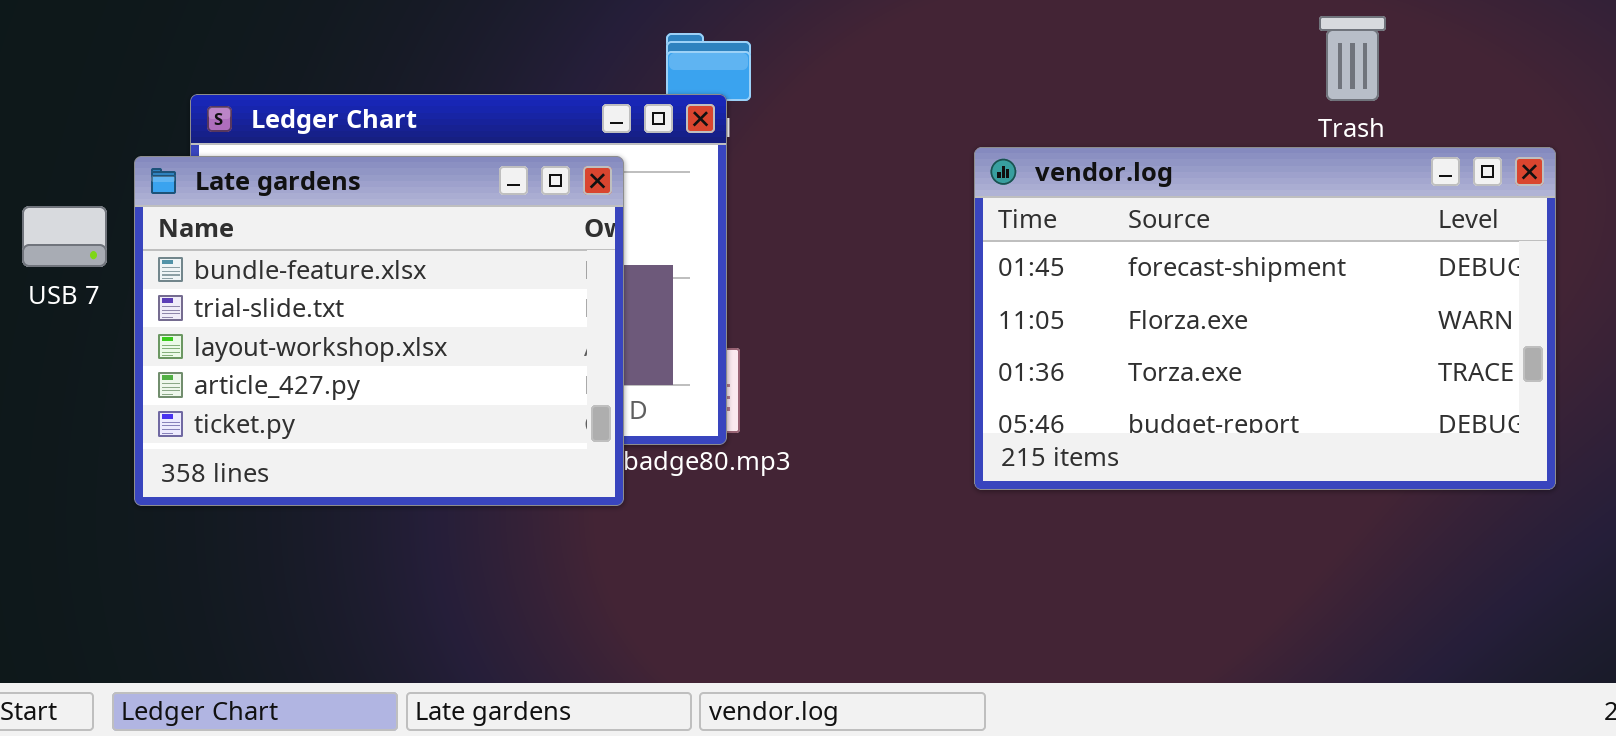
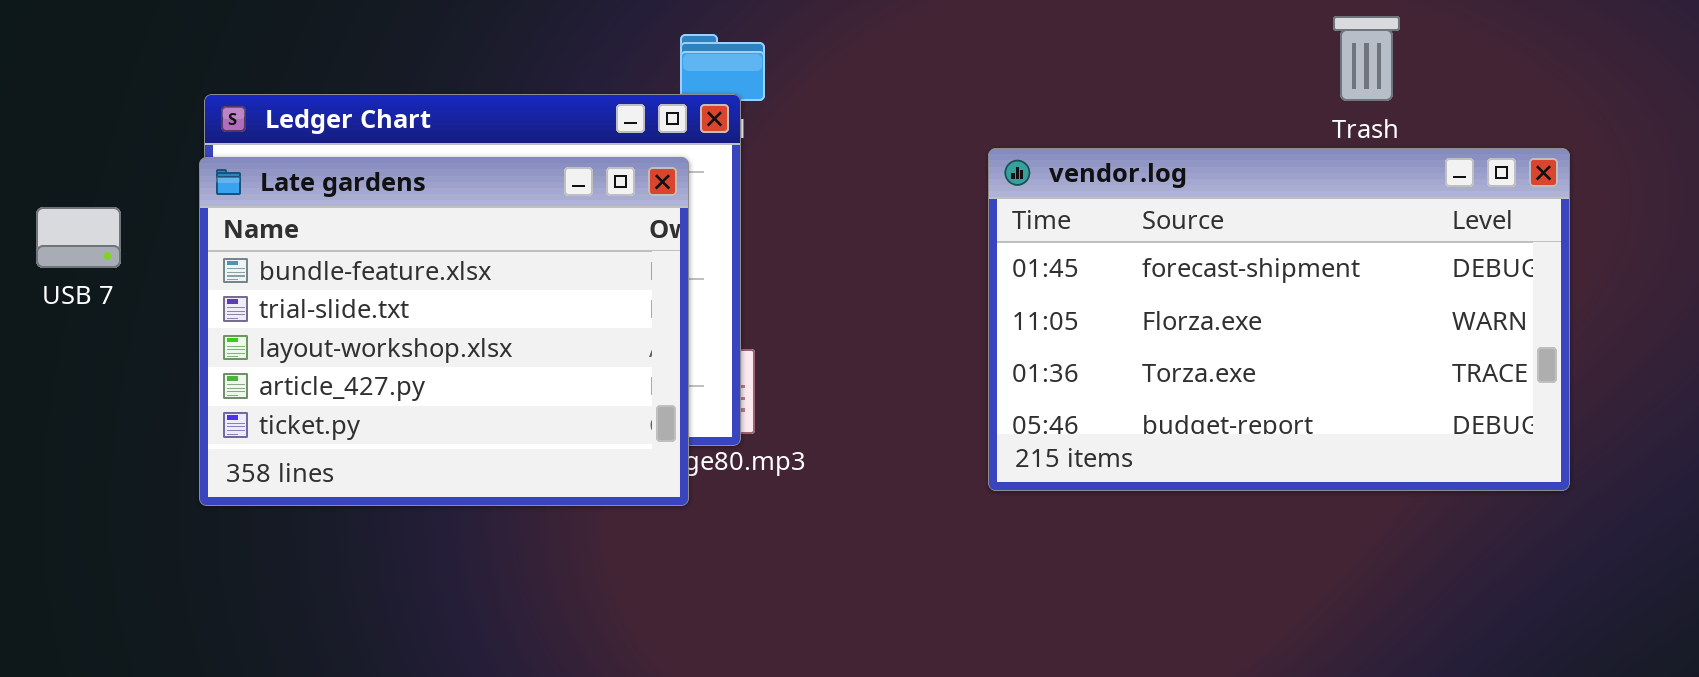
Late gardens: [134,156,624,506] -> [199,157,689,506], moved

